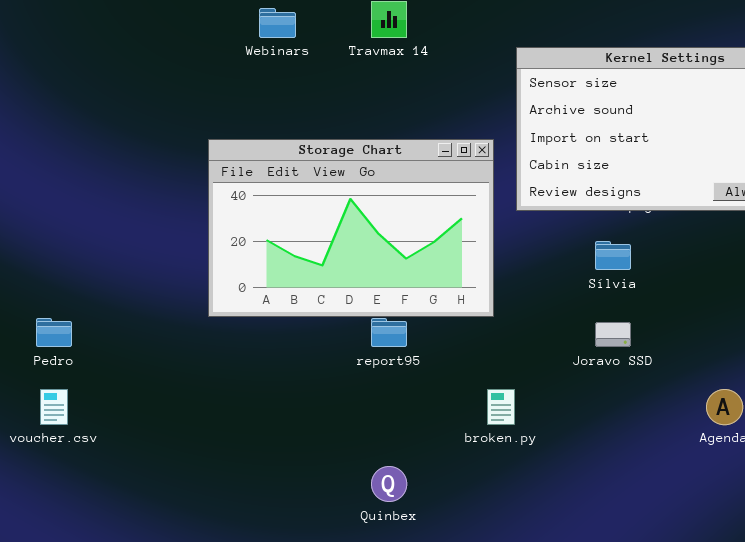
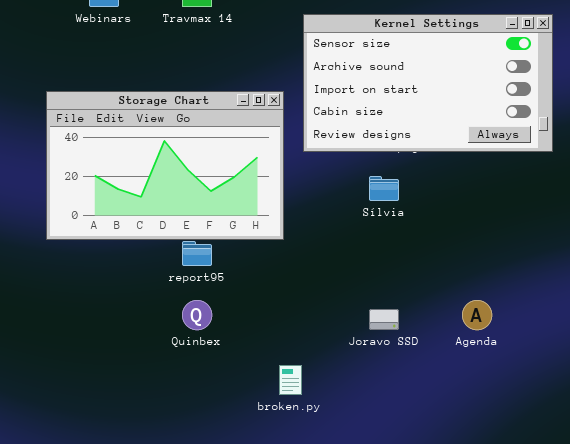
Joravo SSD: [595,322,631,347] -> [369,309,399,330], moved
broken.py: [487,389,515,425] -> [279,365,302,395], moved
Quinbex: [371,466,407,502] -> [182,300,212,330], moved

